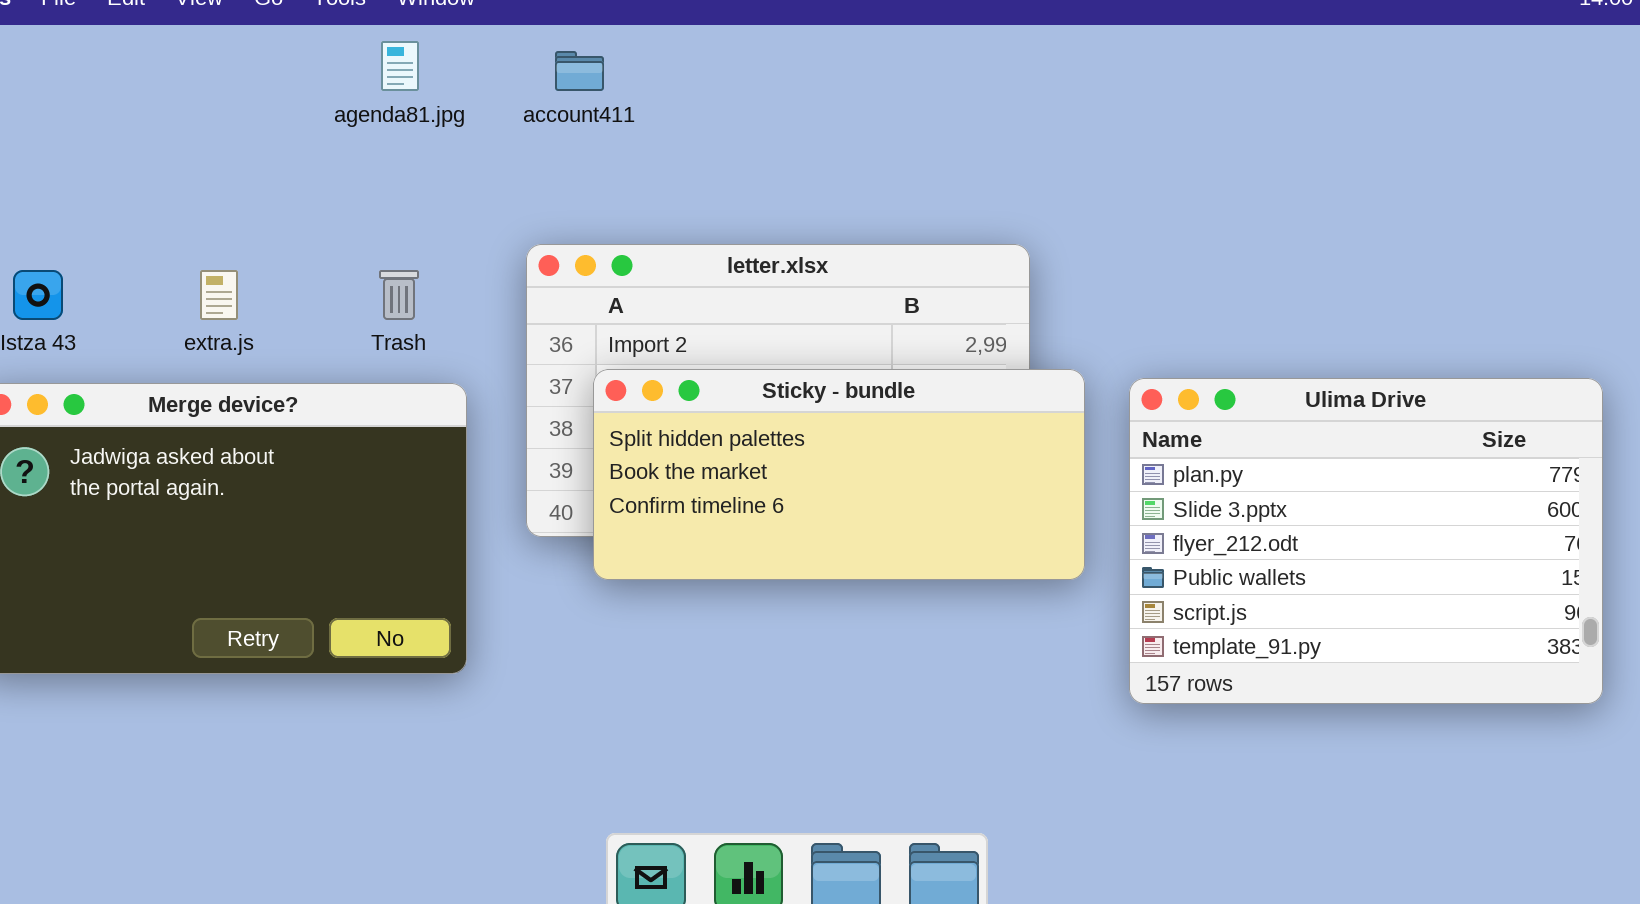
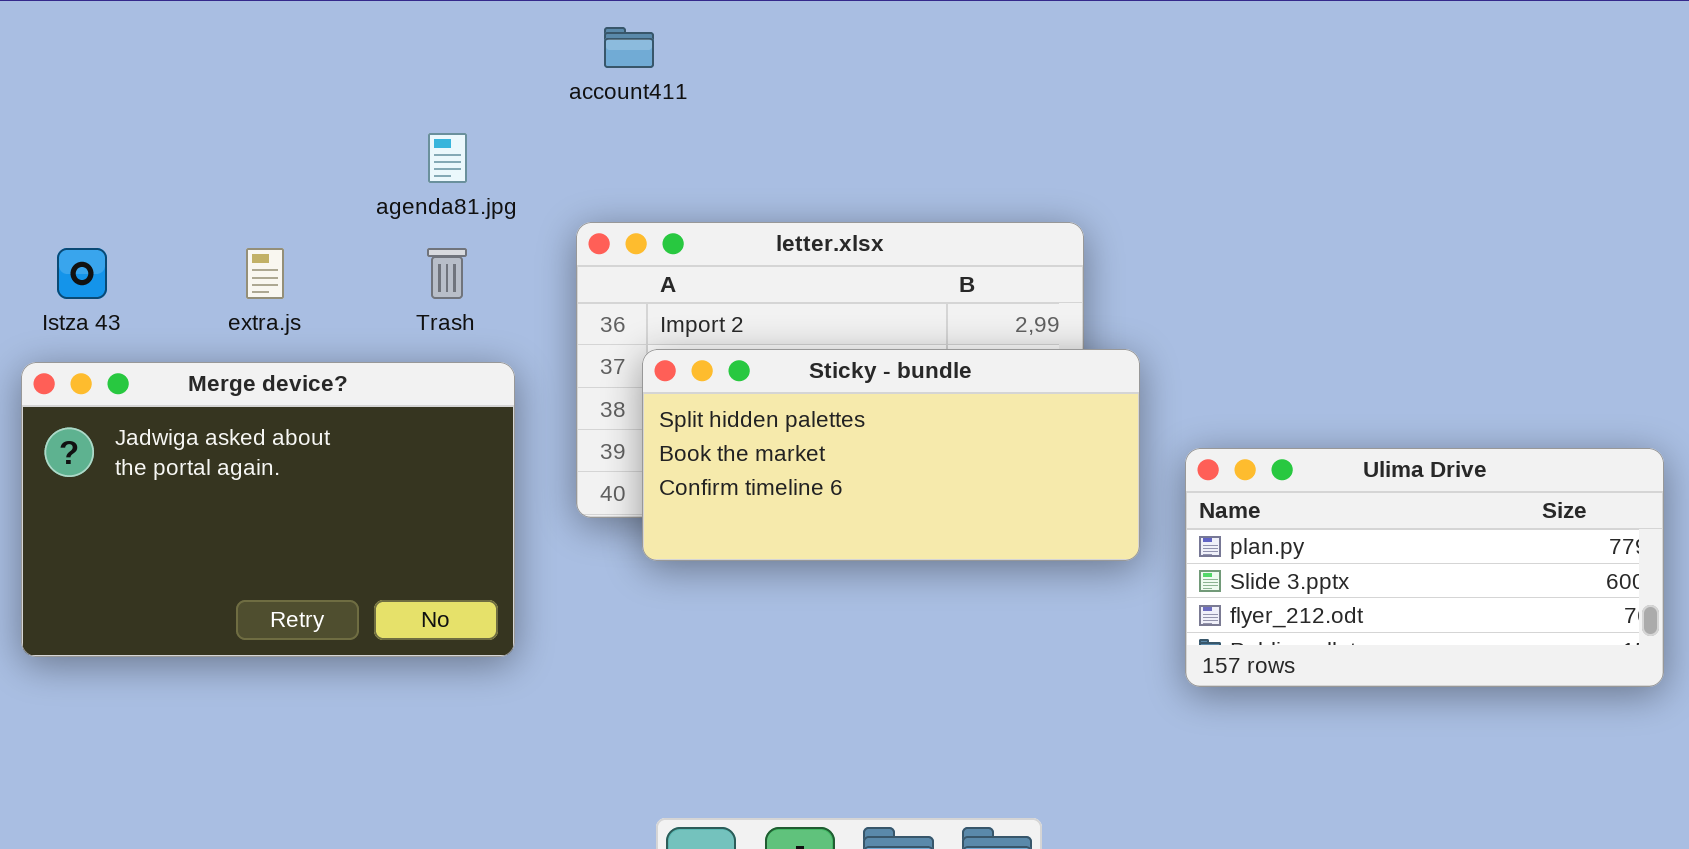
agenda81.jpg: [381,41,419,91] -> [428,133,467,183], moved
Ulima Drive: [1129,378,1603,704] -> [1185,448,1664,687], resized

